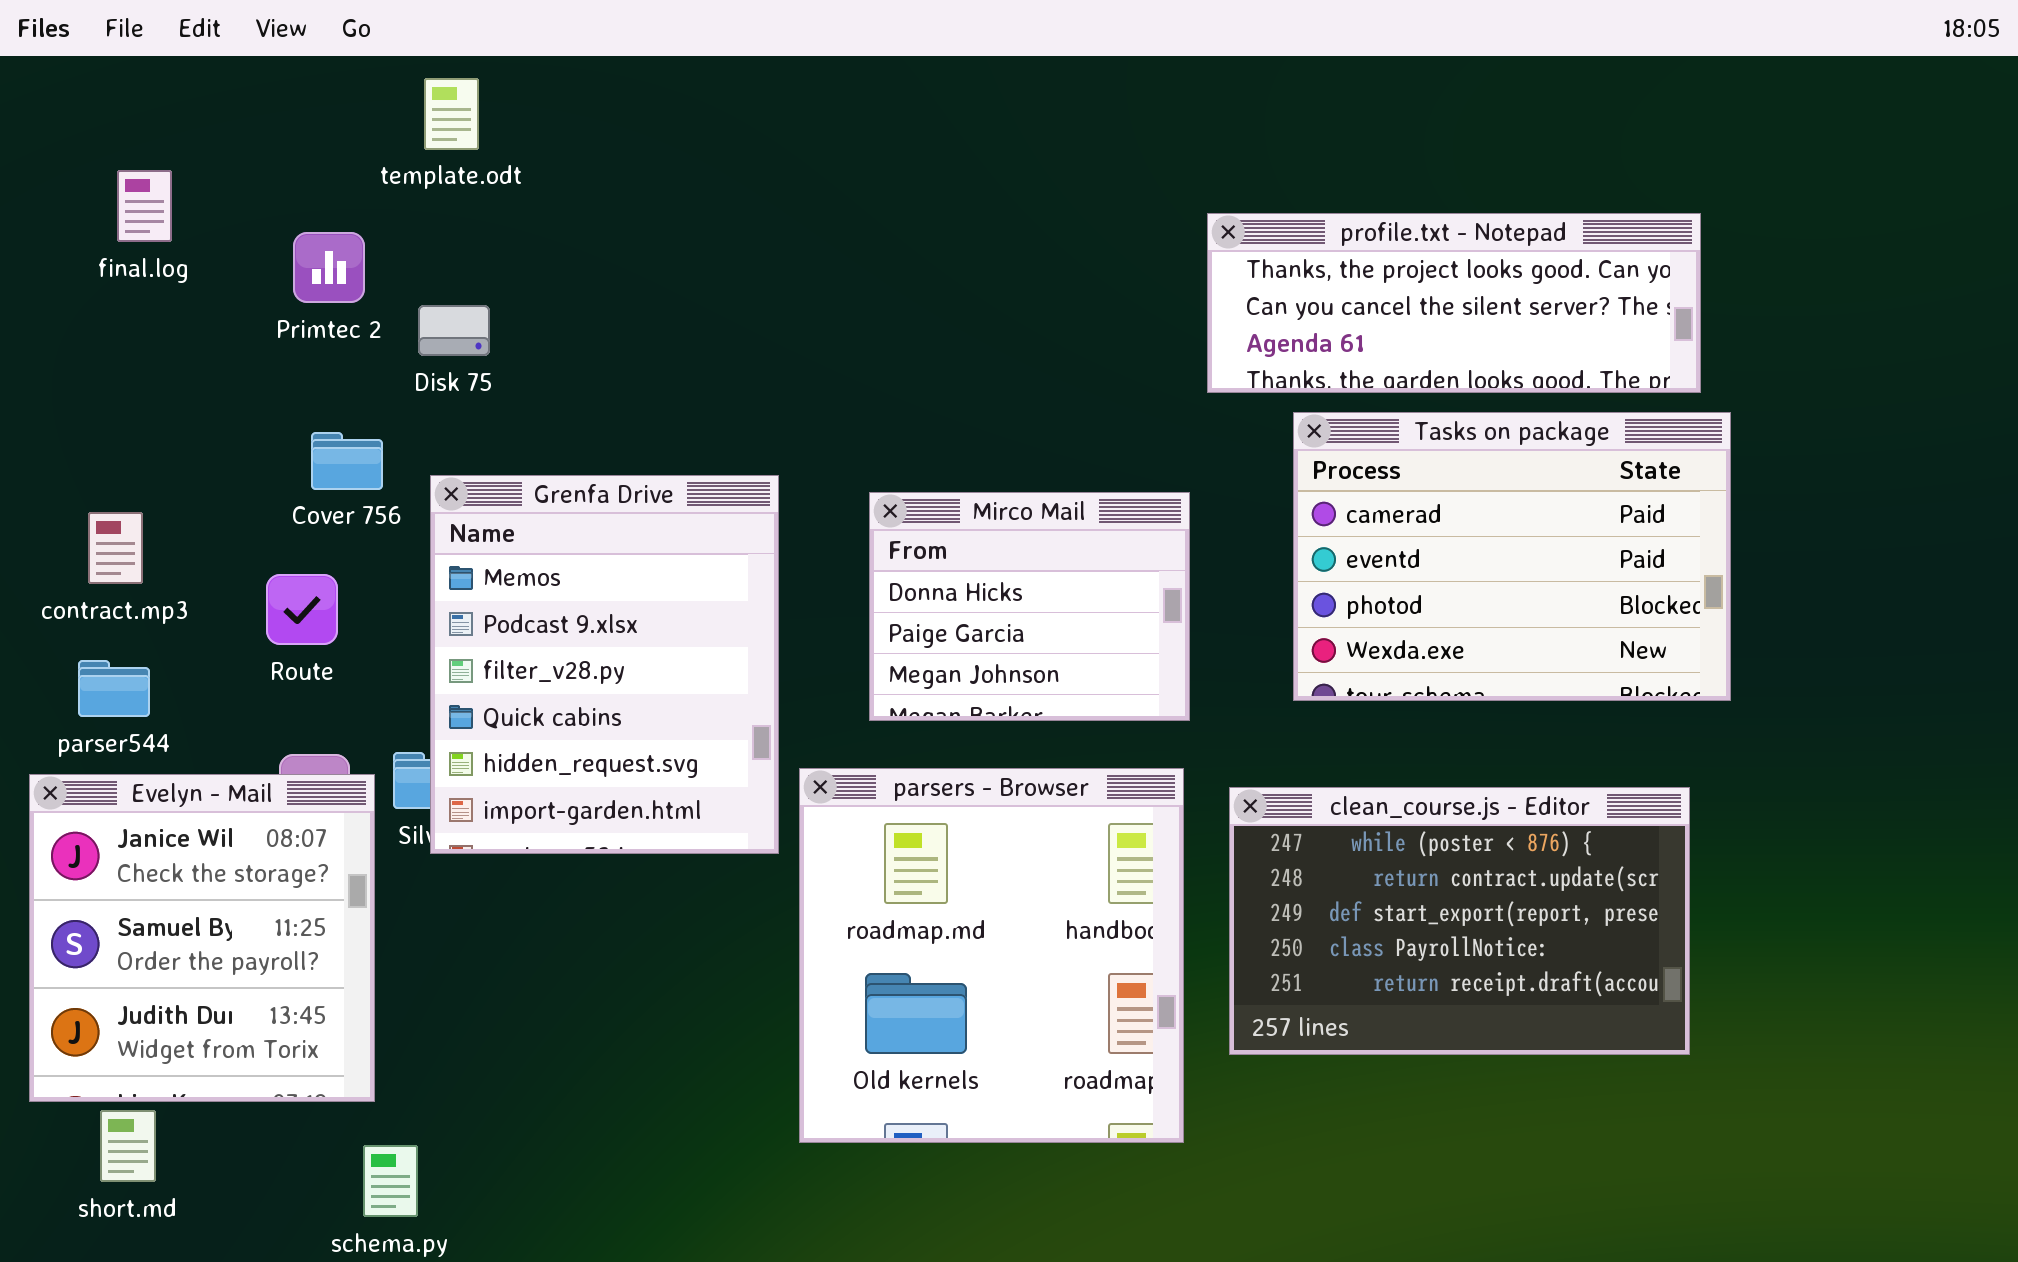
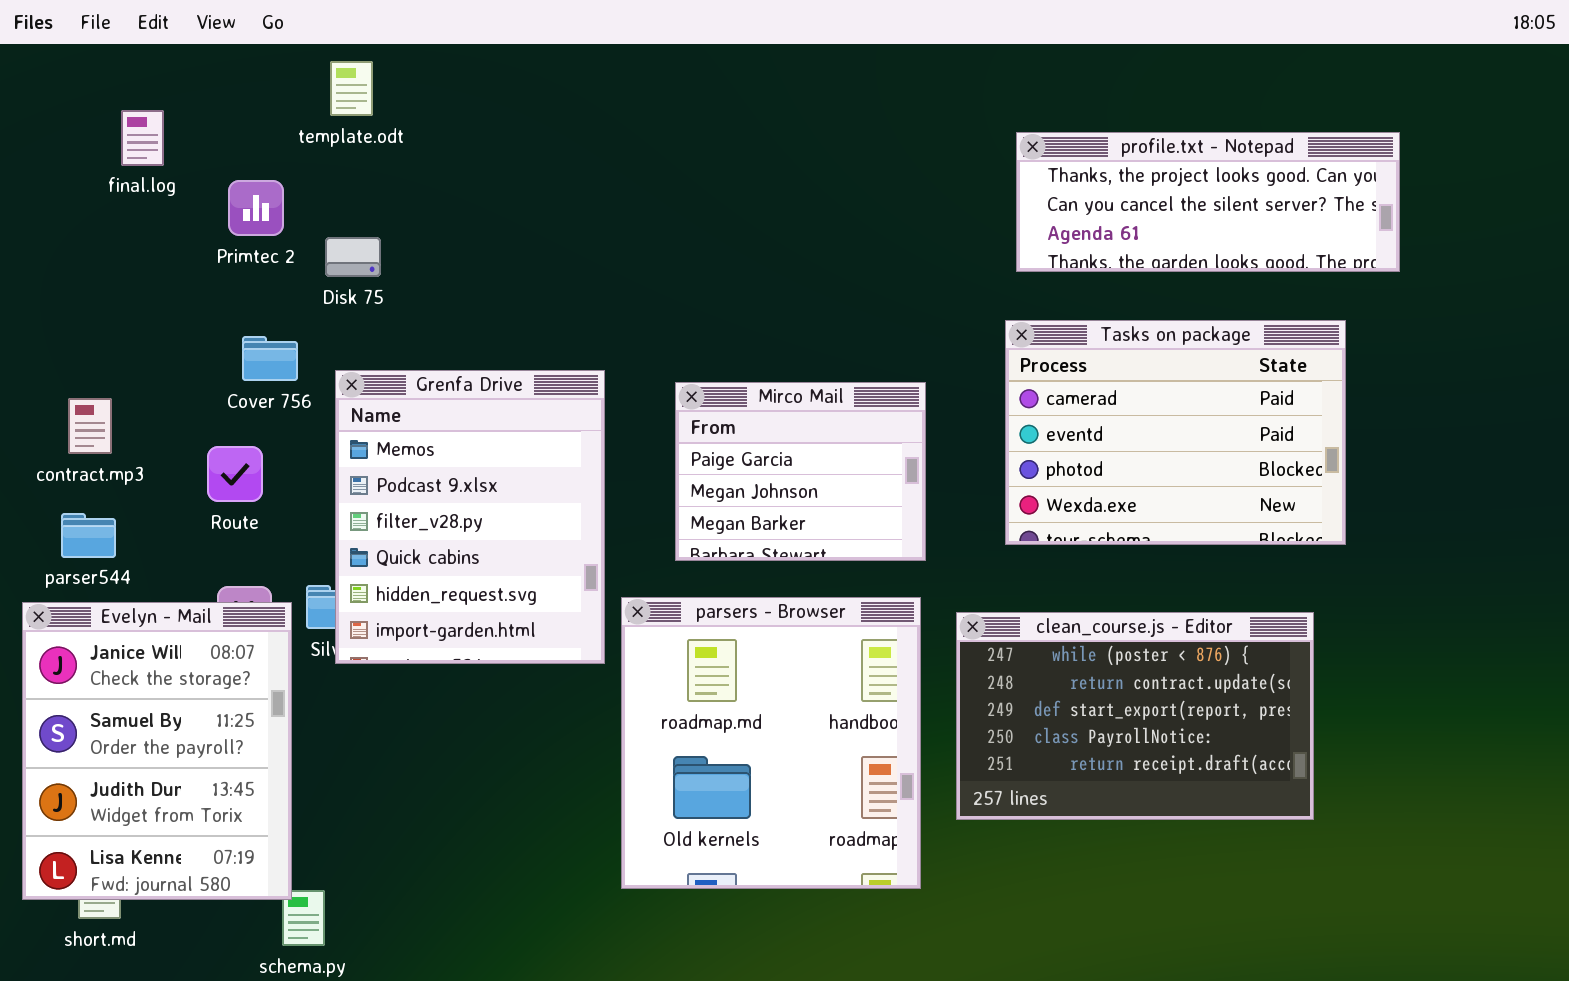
final.log: [117,170,172,242] -> [121,110,164,166], moved
profile.txt - Notepad: [1207,213,1701,393] -> [1016,132,1400,272], moved
Mirco Mail: [869,492,1190,721] -> [675,382,926,561], scrolled down 1 row
Evelyn - Mail: [29,774,375,1102] -> [22,602,292,900], resized

